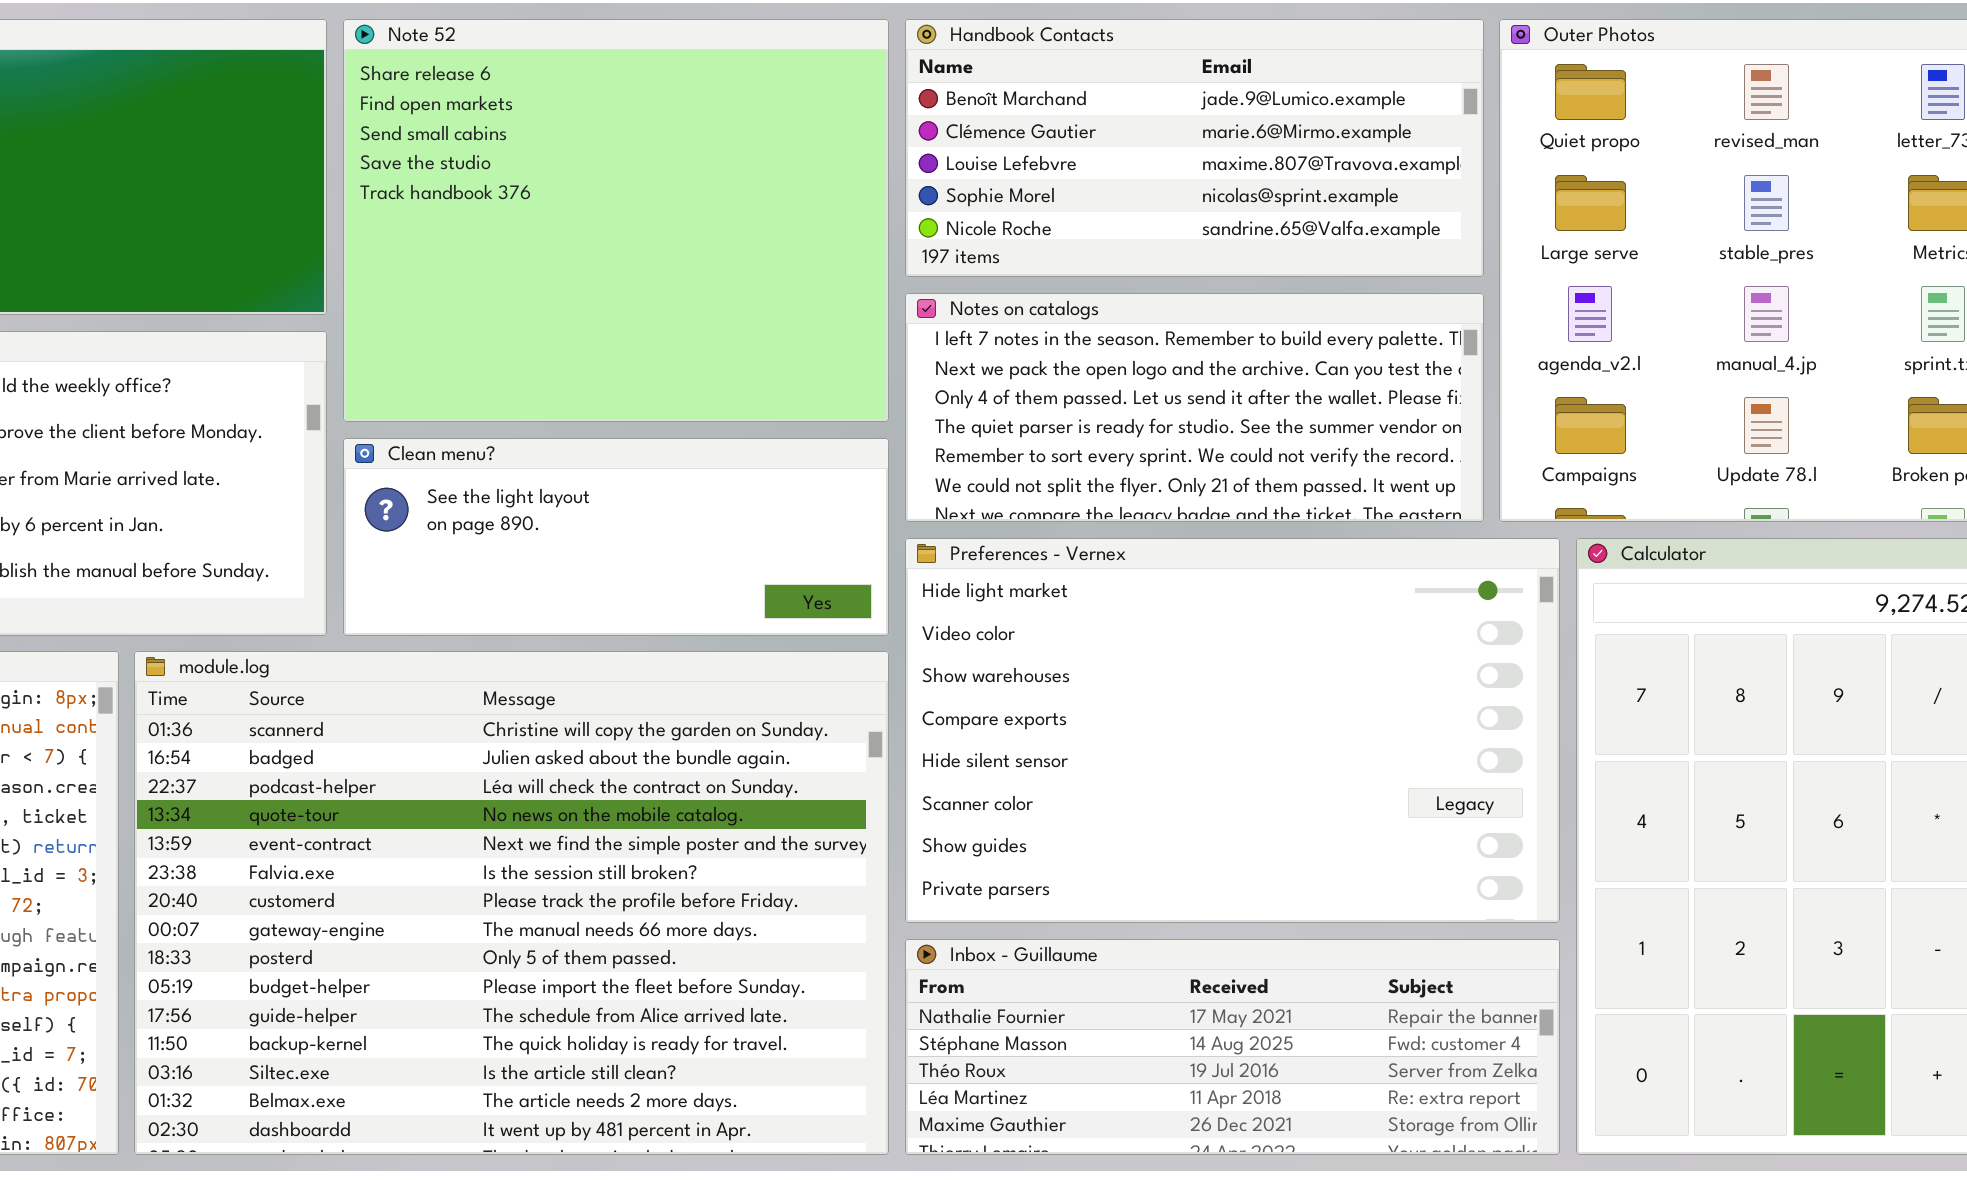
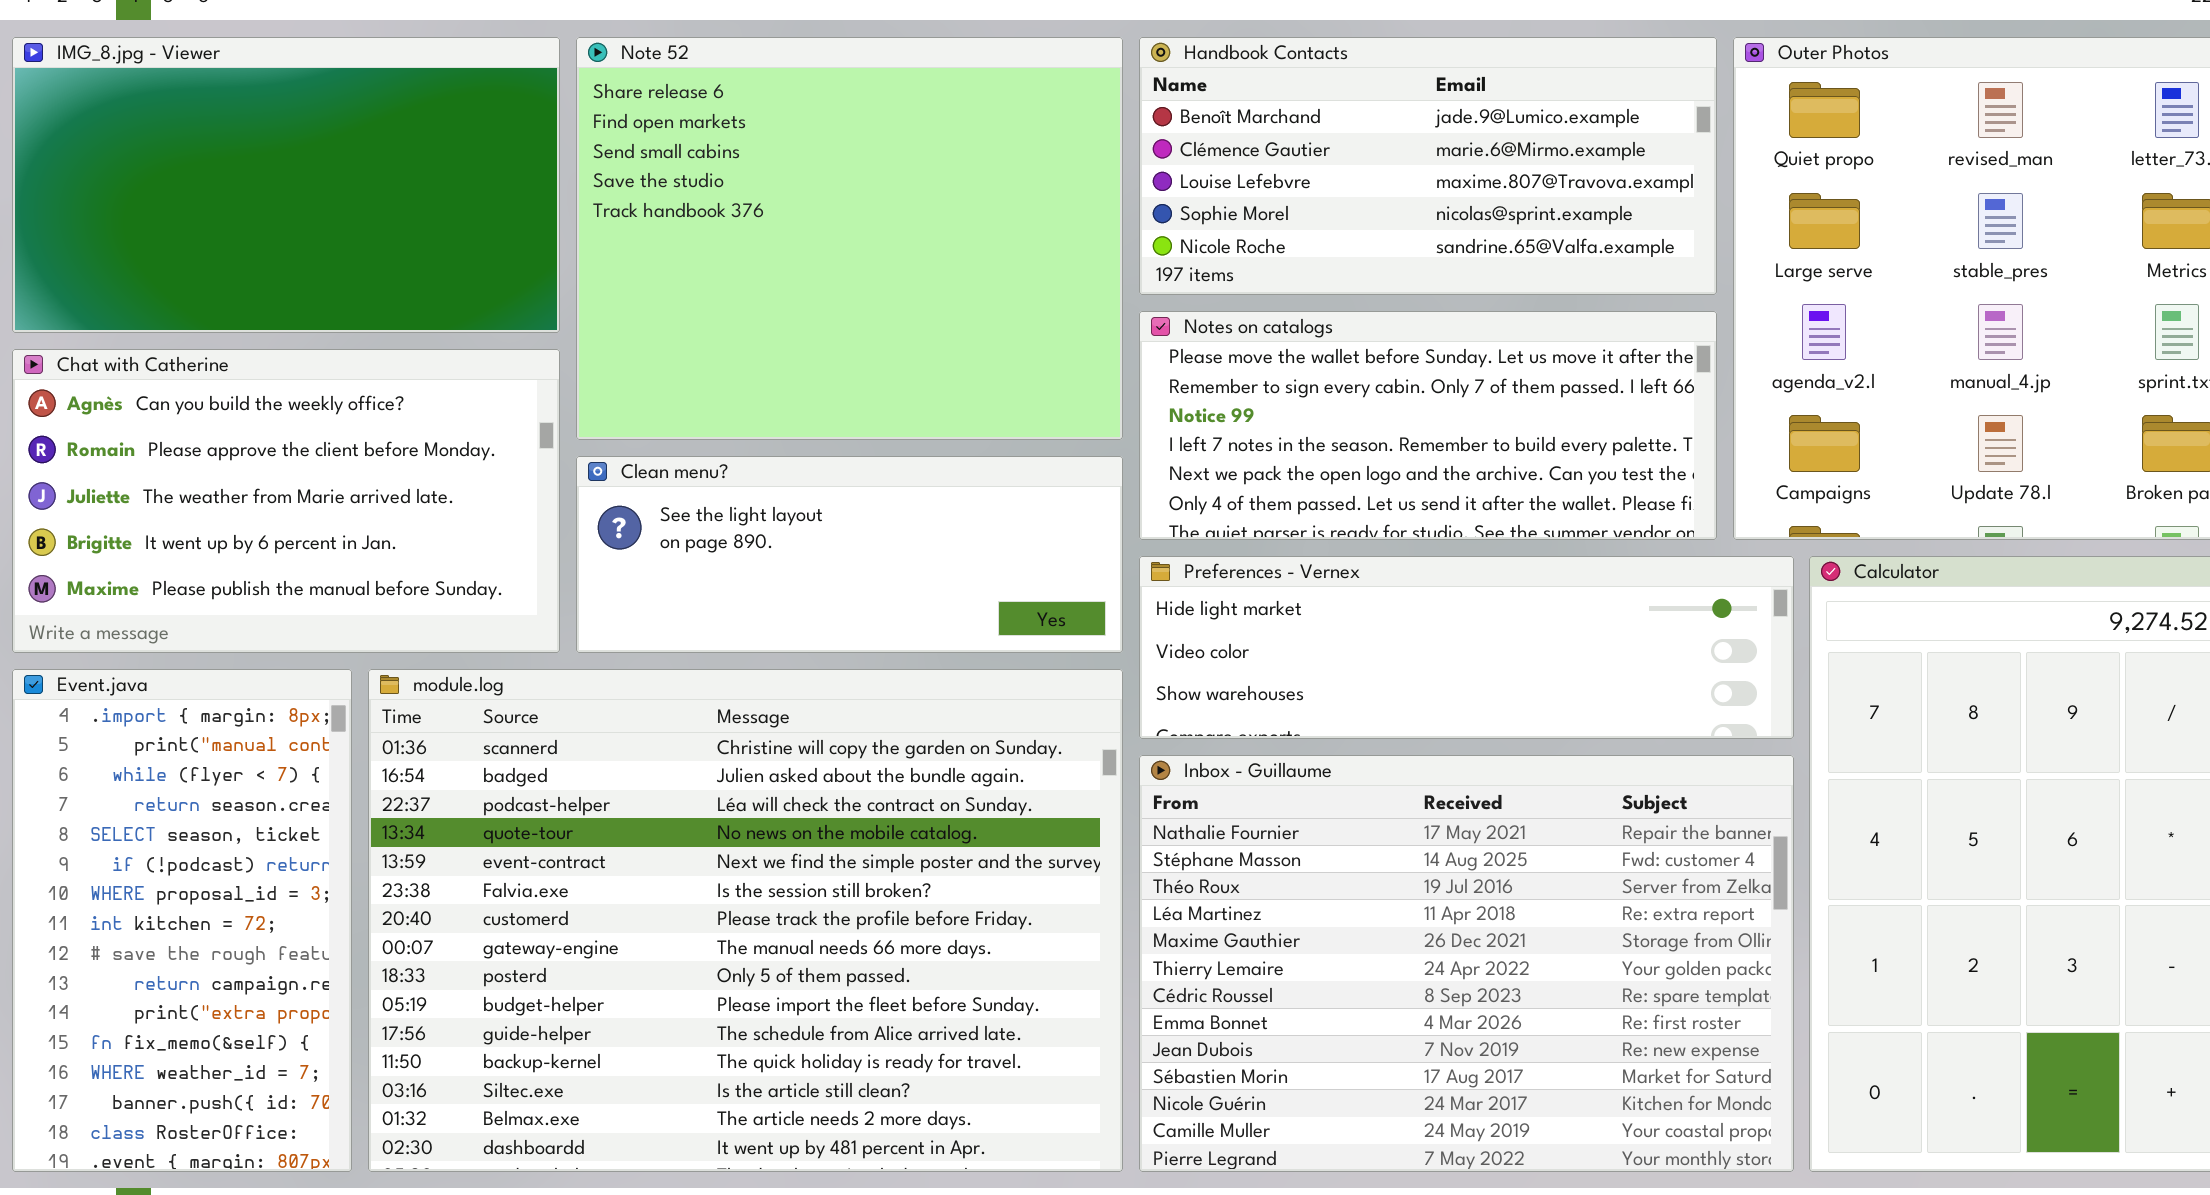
Notes on catalogs: [905,293,1484,522] -> [1139,311,1717,540], scrolled up 3 rows
Preferences - Vernex: [905,538,1560,923] -> [1139,556,1794,739], resized
Inbox - Guillaume: [905,939,1560,1155] -> [1139,755,1794,1172], resized

